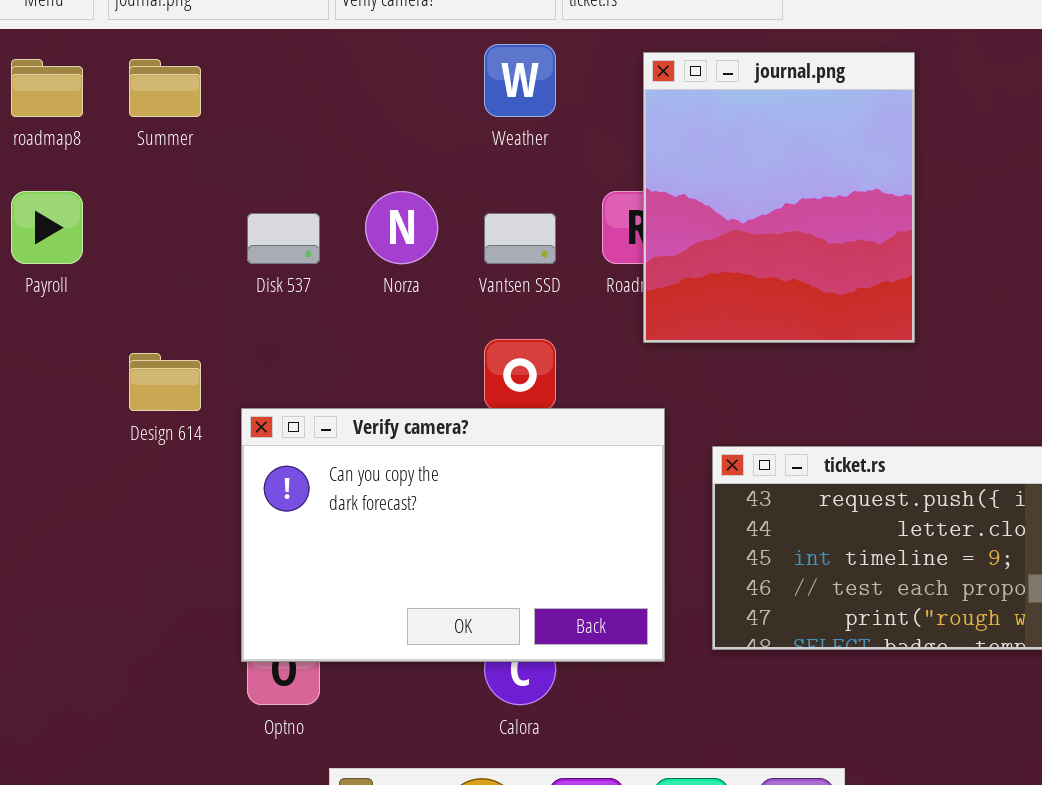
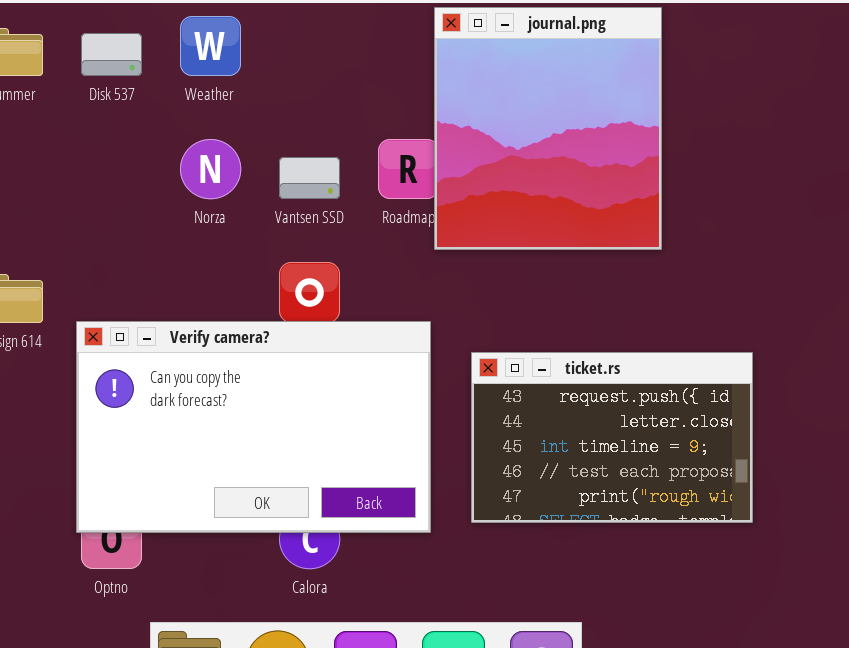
Weather: [484,44,556,117] -> [180,16,241,76], moved
journal.png: [643,52,915,343] -> [434,7,662,250], moved
Disk 537: [247,213,320,264] -> [81,33,142,76], moved

